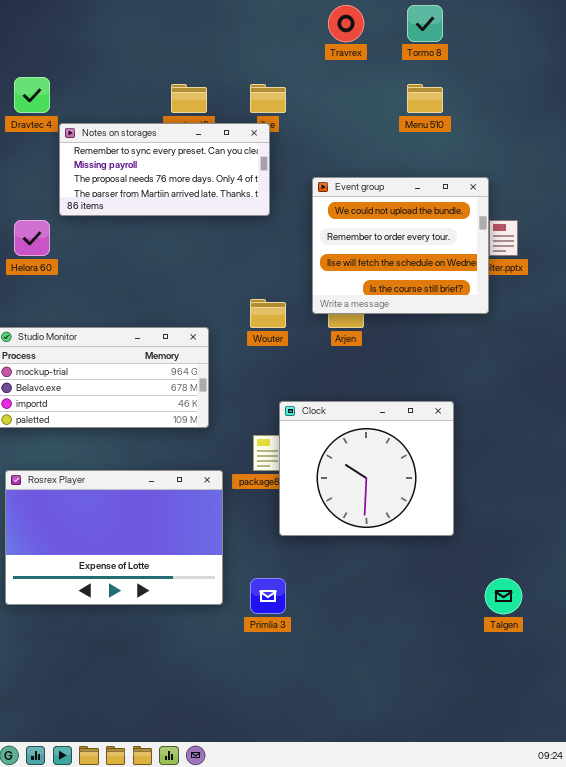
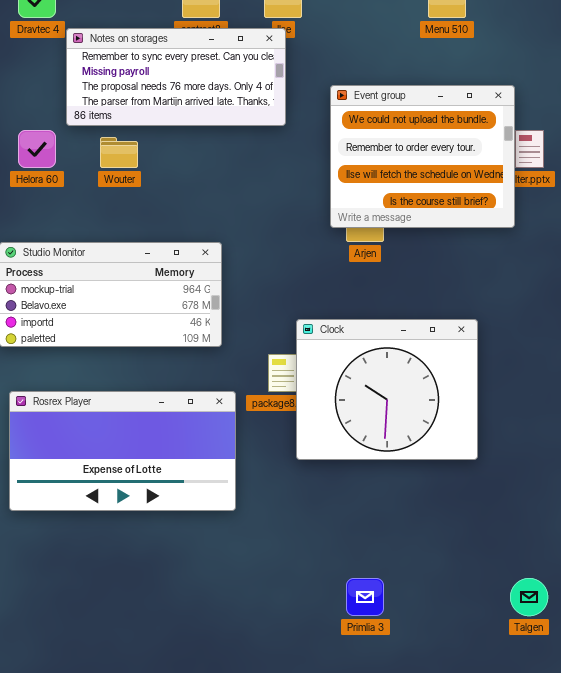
Wouter: [250,299,286,328] -> [100,137,138,168], moved
Rosrex Player: [5,470,223,605] -> [9,391,236,511], resized
Primlia 3: [250,578,286,614] -> [346,578,384,616], moved
Talgen: [485,578,522,614] -> [510,578,548,616], moved

